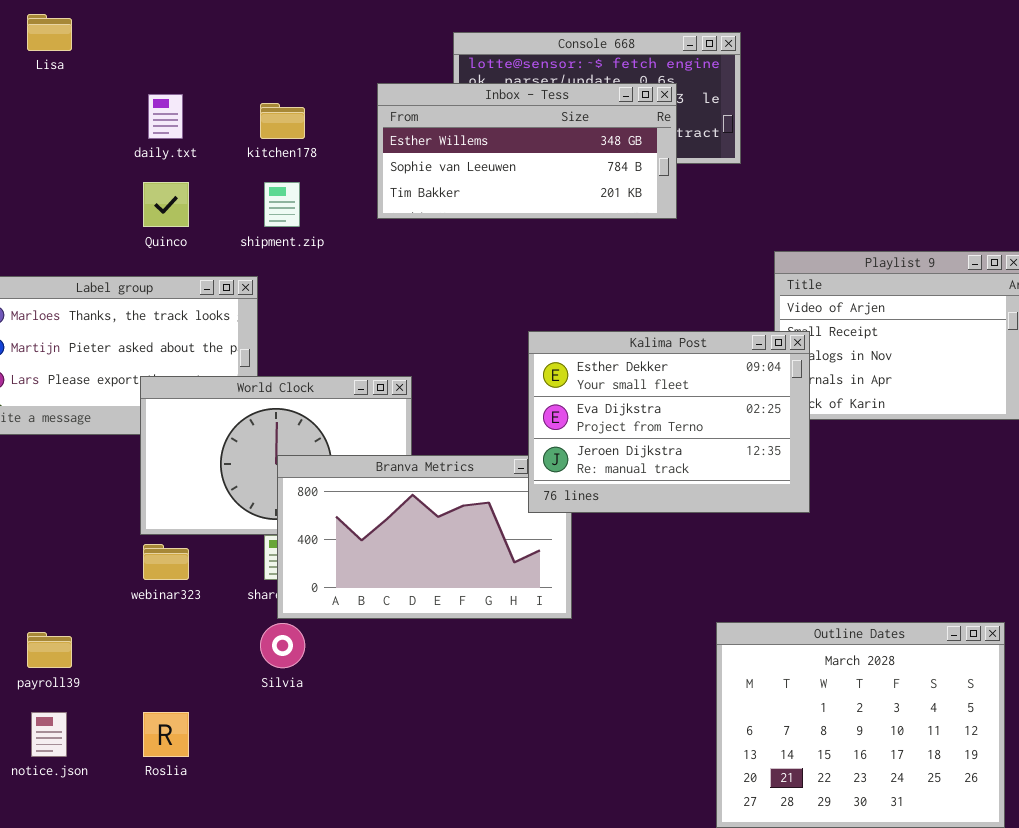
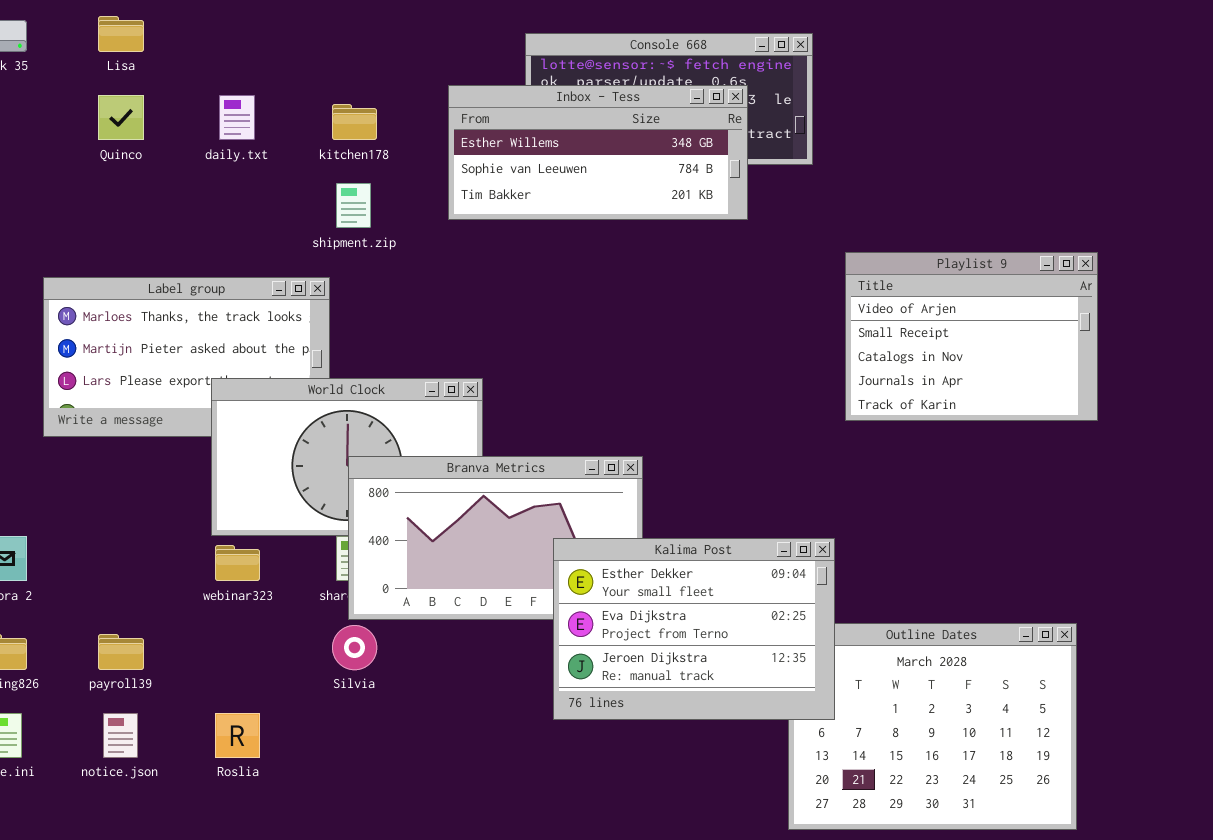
Quinco: [143,182,189,227] -> [98,95,144,140], moved
Kalima Post: [528,331,810,513] -> [553,538,835,720], moved

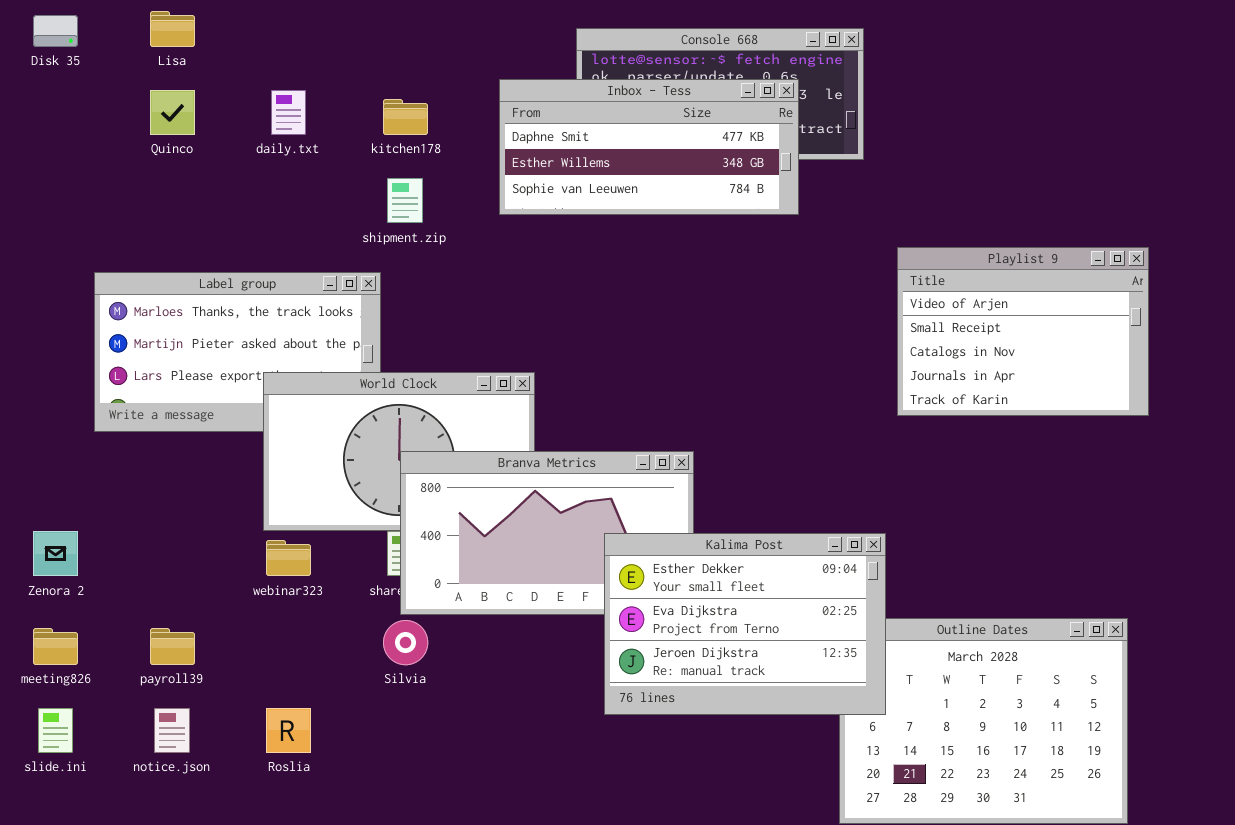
Inbox - Tess: [448,85,748,220] -> [499,79,799,215], scrolled up 1 row

